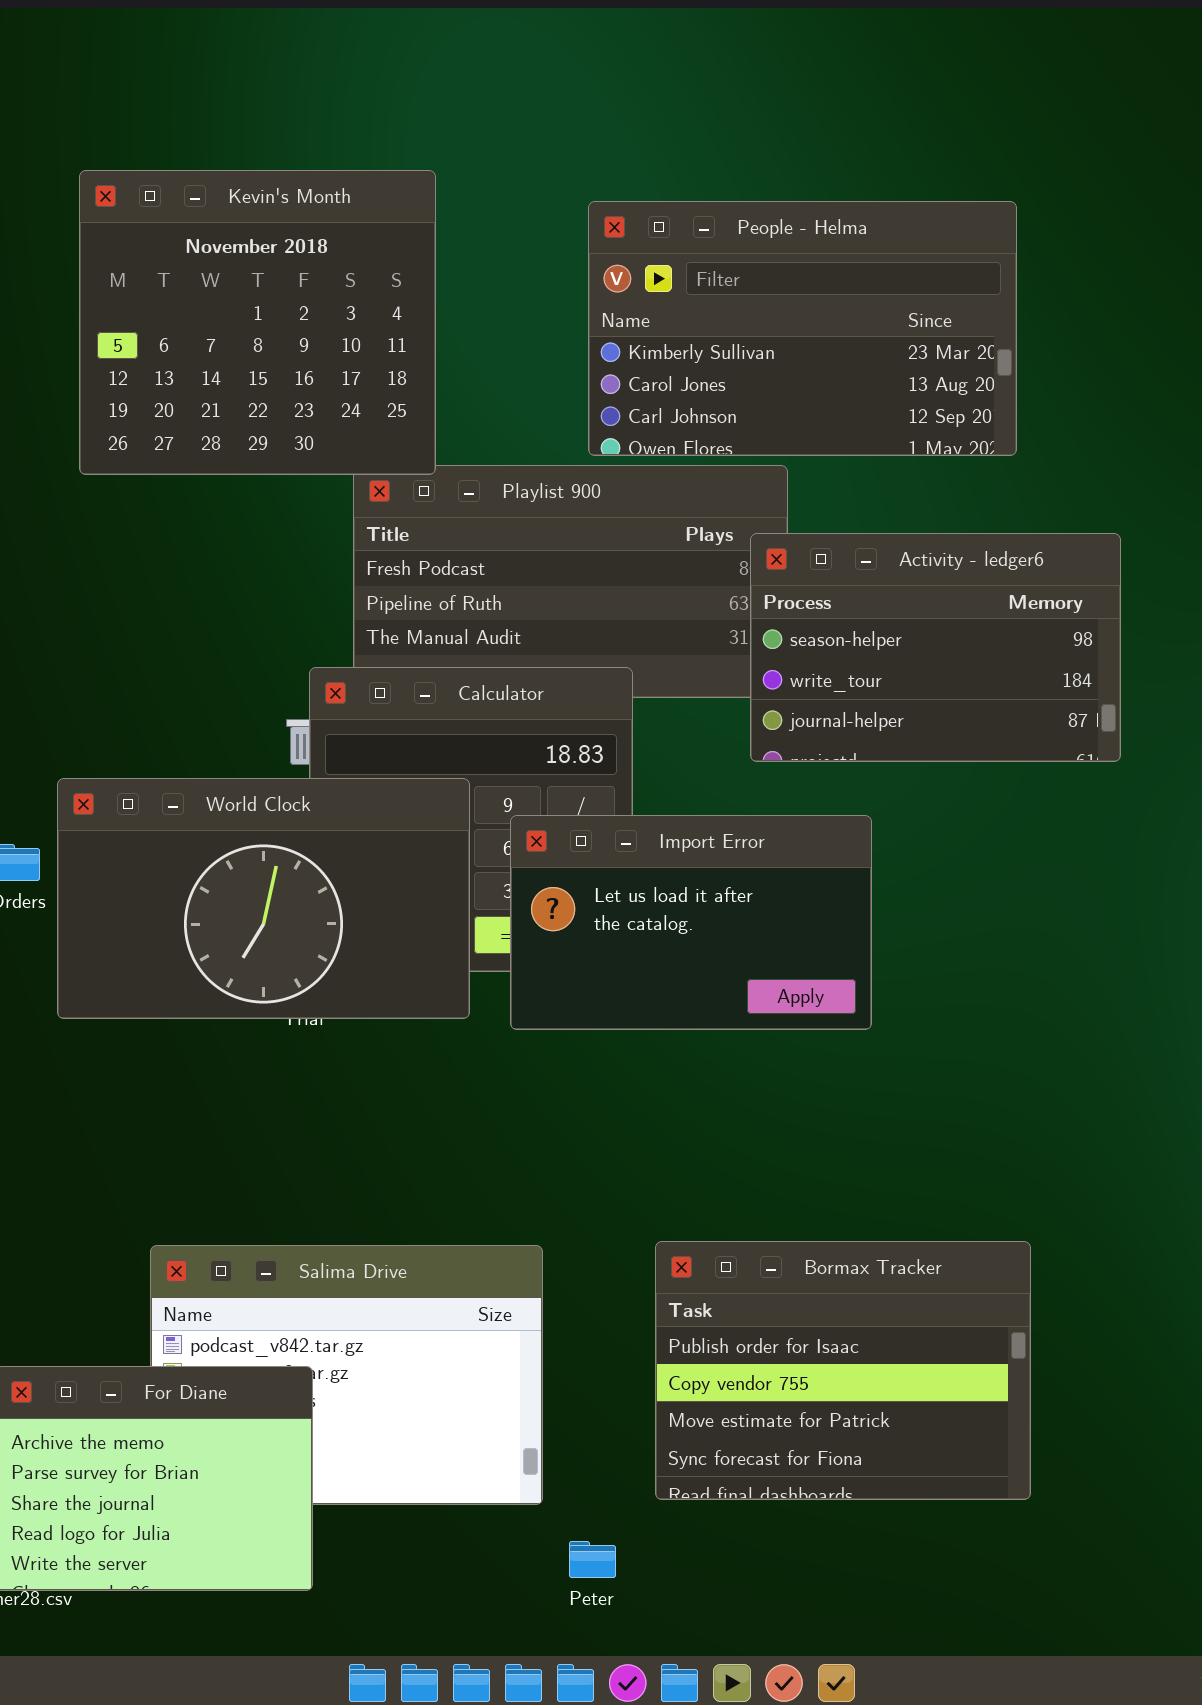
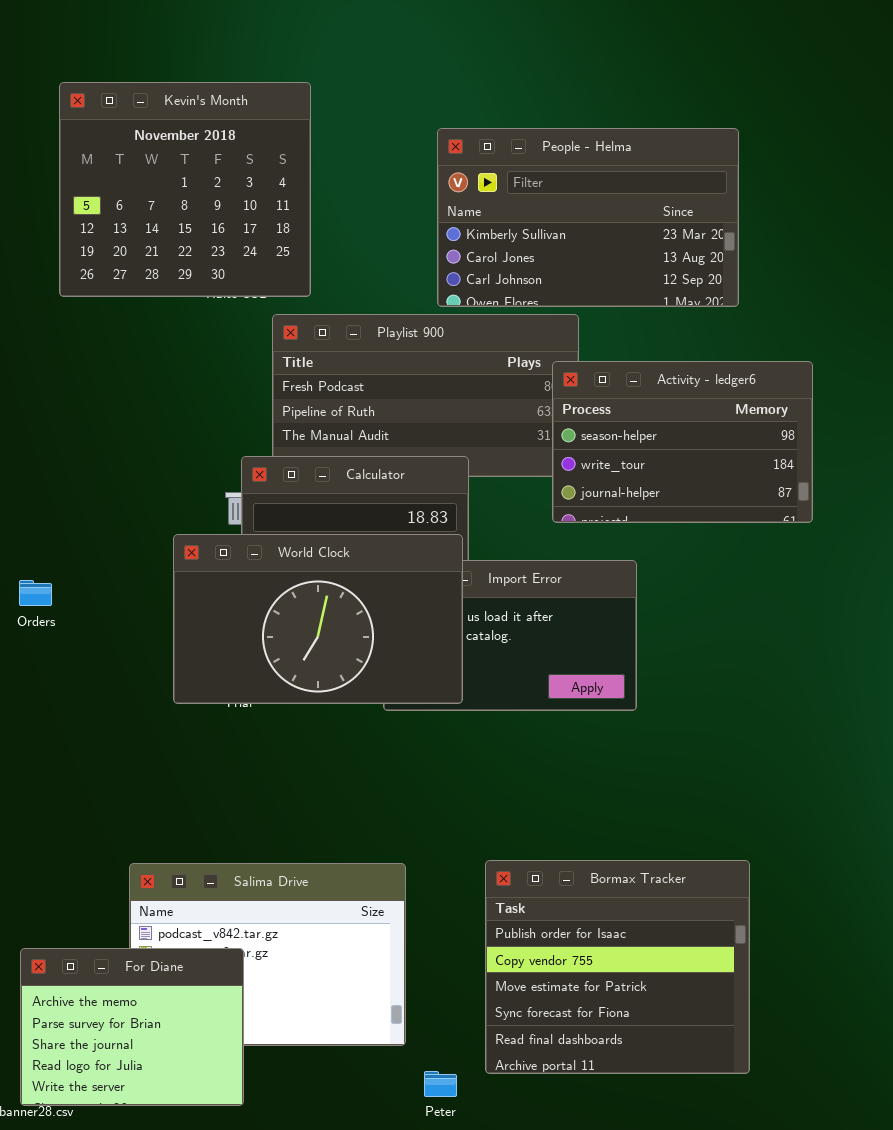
Kevin's Month: [79,170,436,475] -> [59,82,311,297], moved
World Clock: [57,778,470,1019] -> [173,534,463,704], moved
Bormax Tracker: [655,1241,1031,1500] -> [485,860,750,1074], resized

